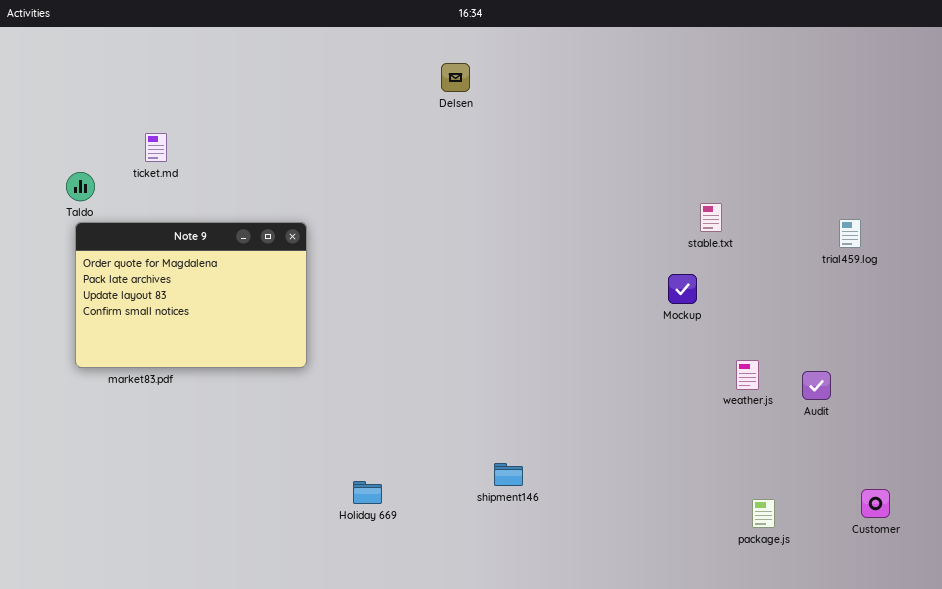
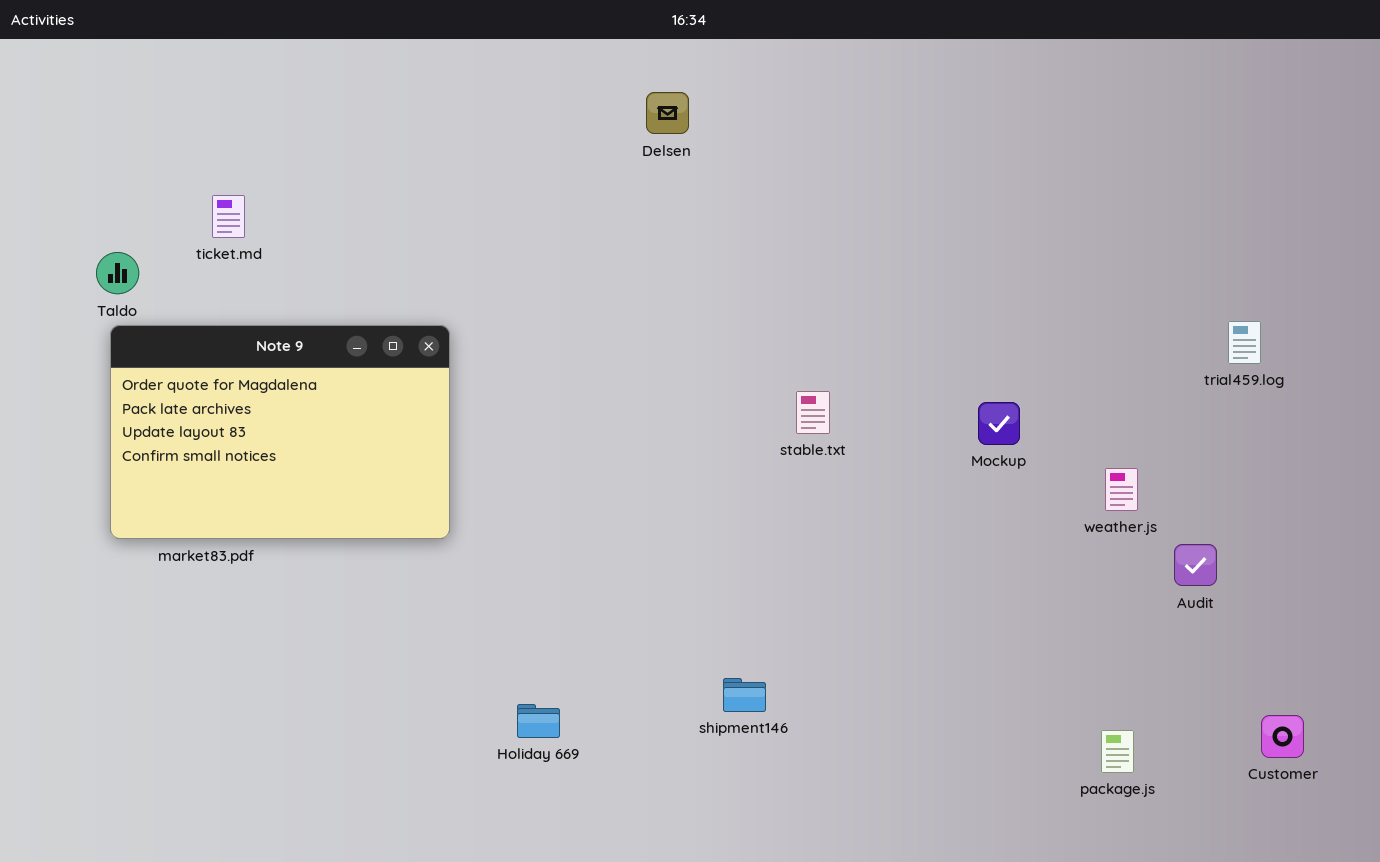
stable.txt: [700,203,722,232] -> [796,391,830,434], moved
weather.js: [736,360,759,390] -> [1105,468,1138,511], moved

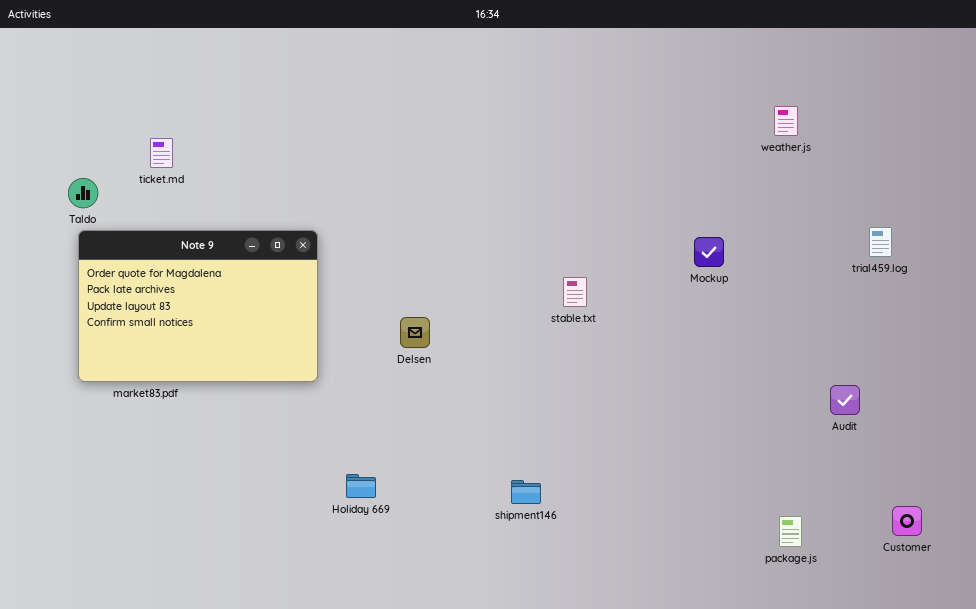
Delsen: [646,92,689,134] -> [400,317,430,348], moved
Mockup: [978,402,1020,445] -> [694,237,724,267], moved
weather.js: [1105,468,1138,511] -> [774,106,798,136], moved
Holiday 669: [517,704,560,738] -> [346,474,376,498], moved

